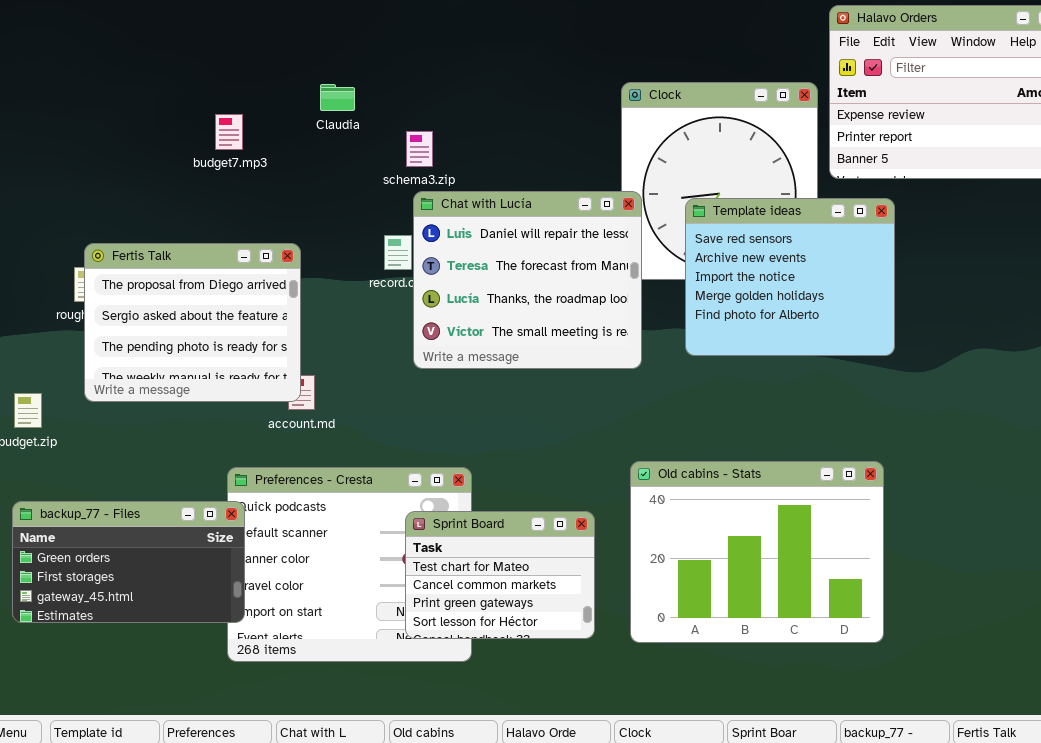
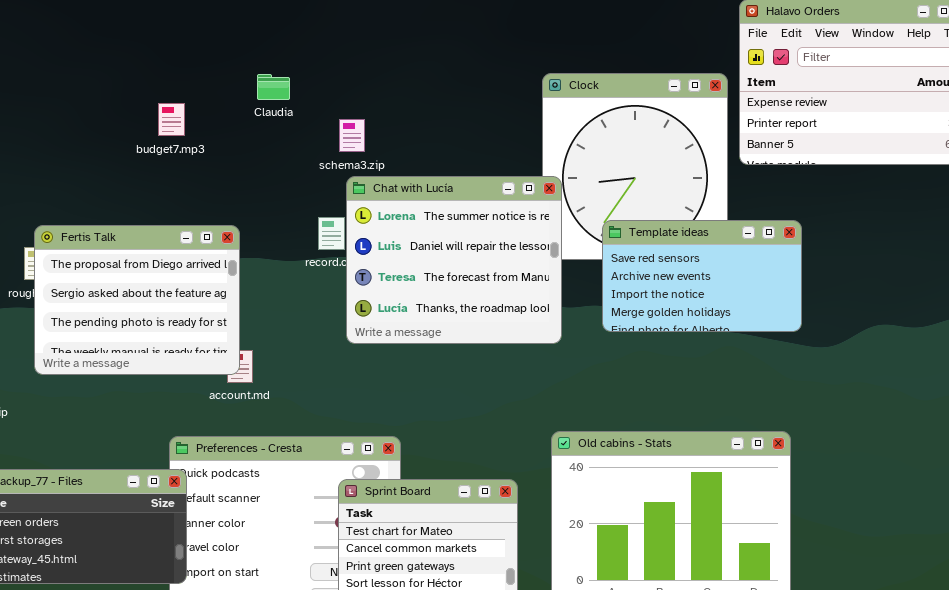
Chat with Lucía: [413,191,642,369] -> [346,176,562,344], scrolled up 1 row
Template ideas: [685,198,895,356] -> [602,220,802,332], resized

